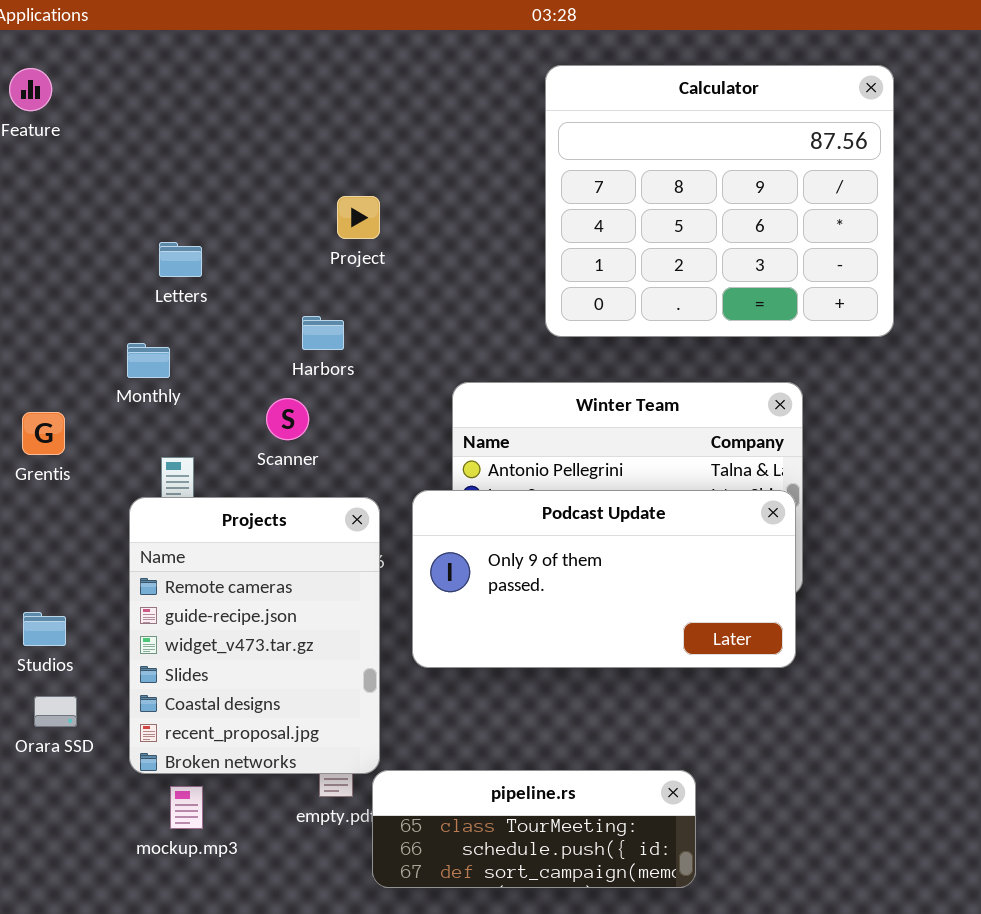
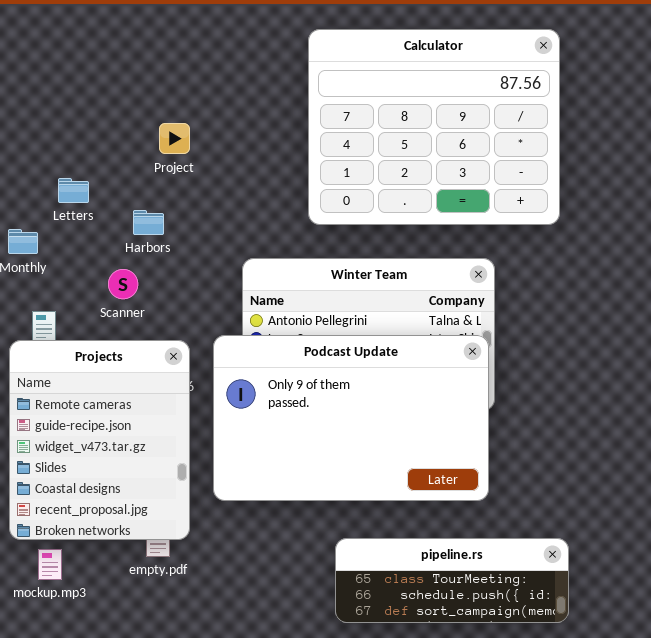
Letters: [159,242,202,277] -> [58,178,89,203], moved
Podcast Update: [412,490,796,668] -> [213,335,489,501], resized
pipeline.rs: [372,770,696,888] -> [335,538,569,623], moved

